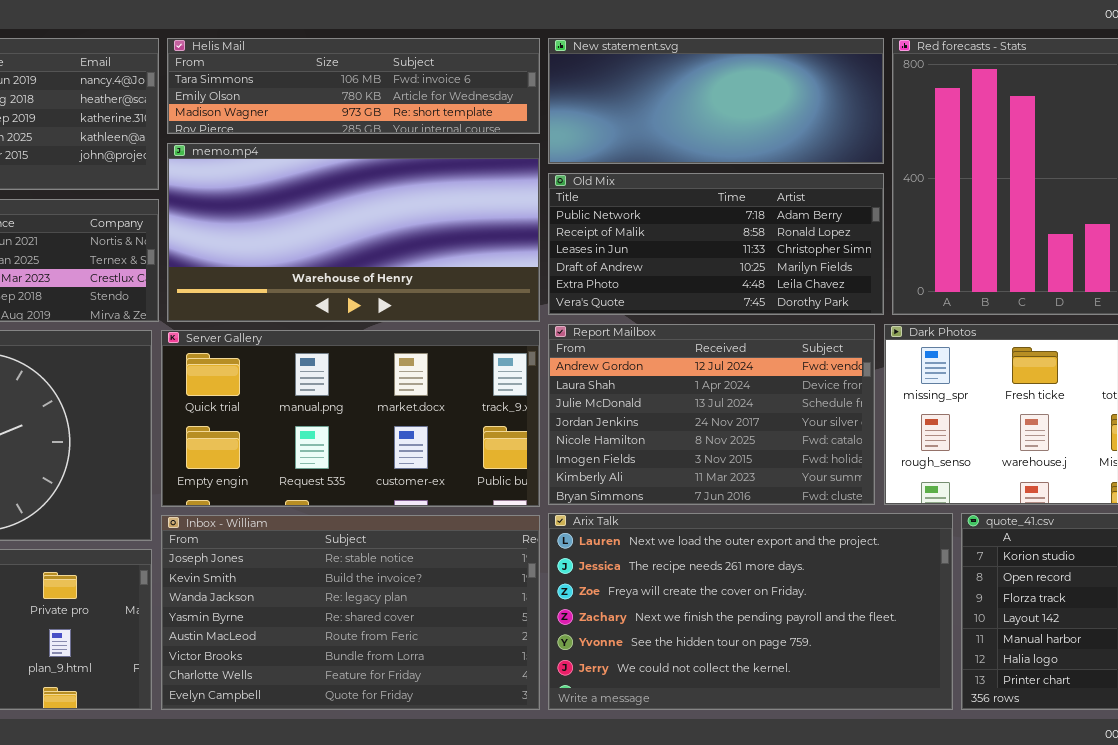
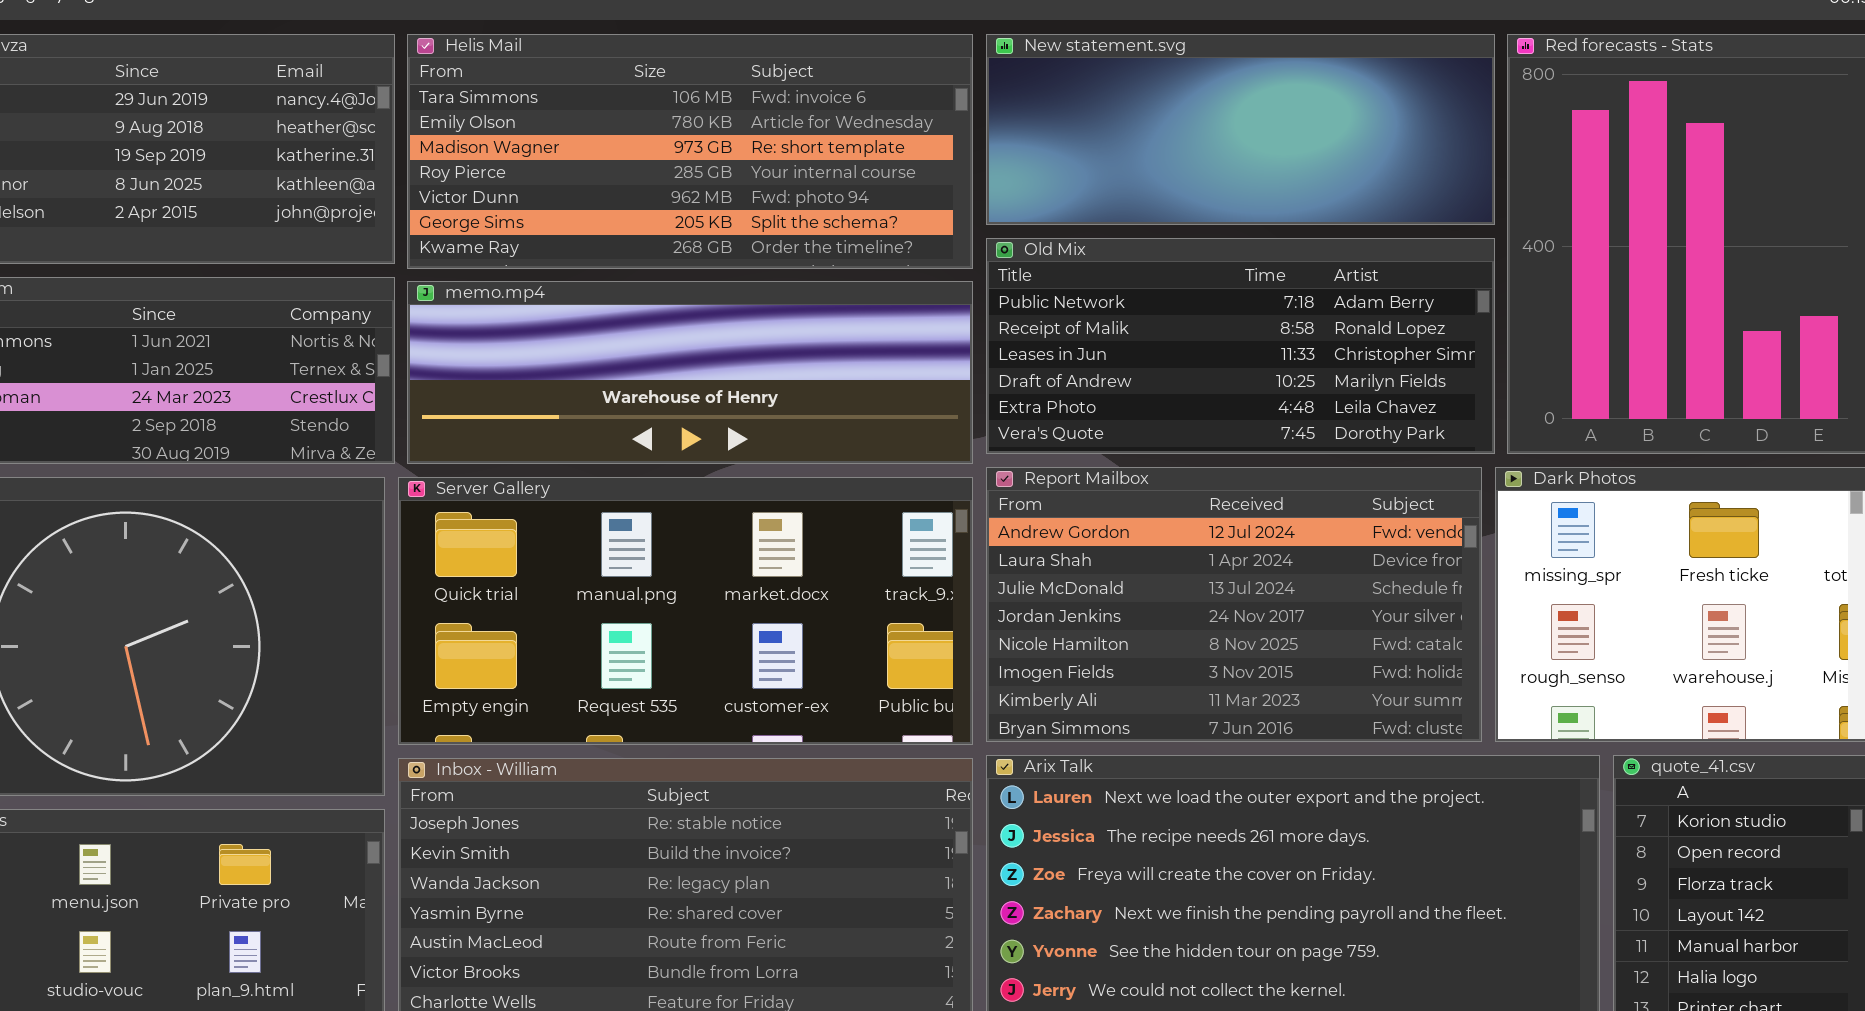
Helis Mail: [167,38,540,134] -> [407,34,973,269], resized
memo.mp4: [167,143,540,322] -> [407,281,973,464], resized

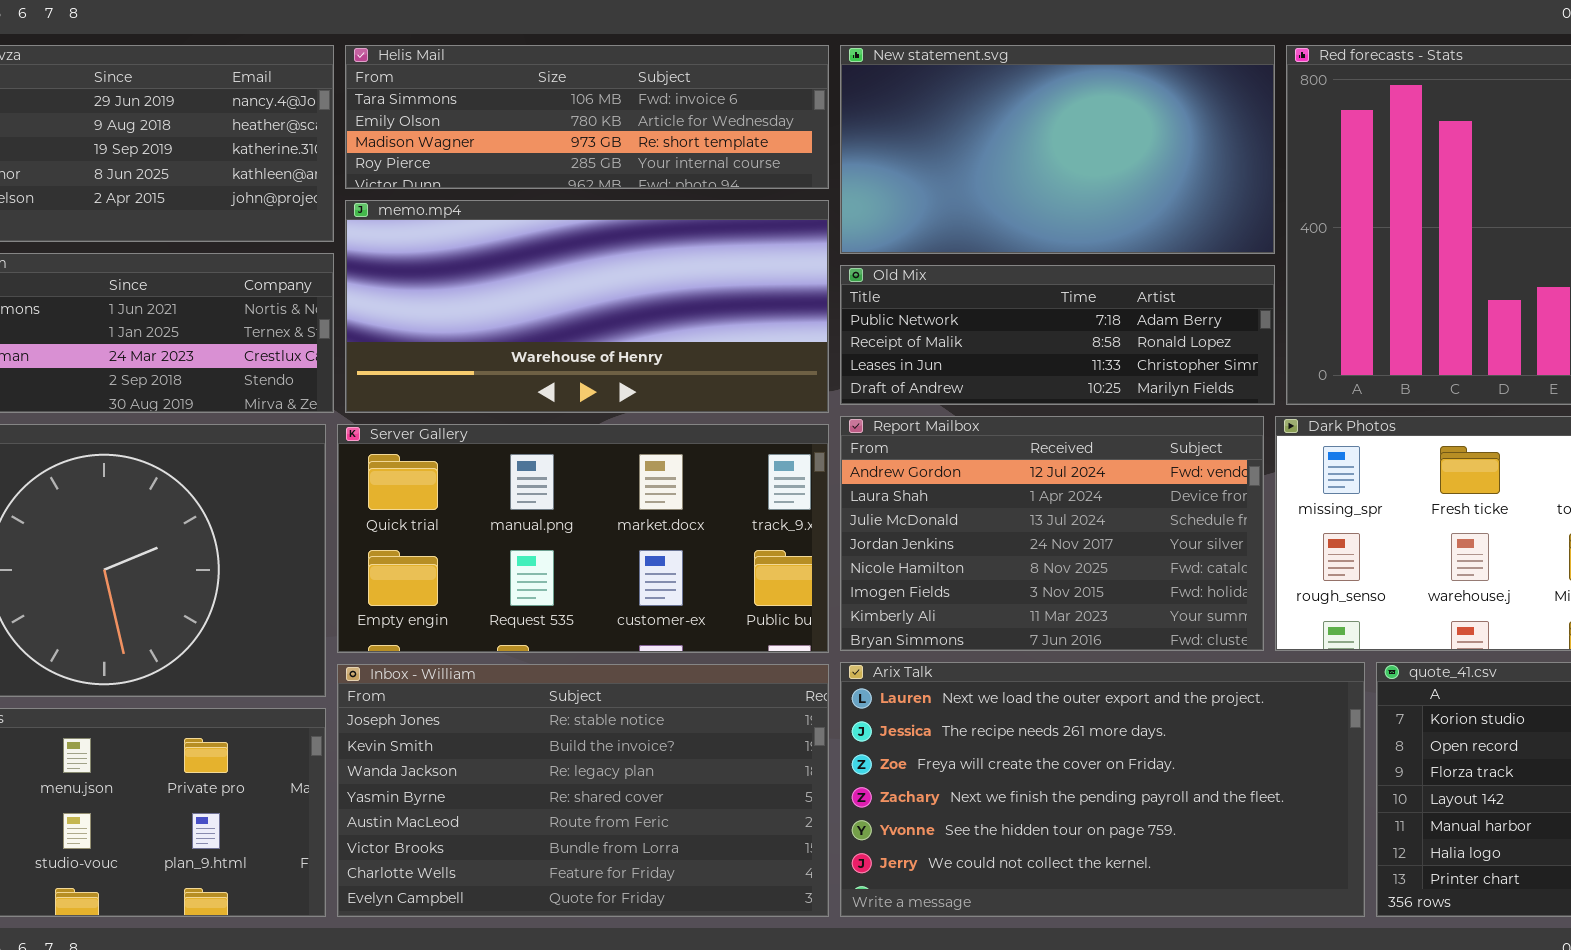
Helis Mail: [407,34,973,269] -> [345,45,829,189], resized
New statement.svg: [986,34,1495,225] -> [840,45,1275,254], resized
Old Mix: [986,238,1495,454] -> [840,265,1275,405], resized
memo.mp4: [407,281,973,464] -> [345,200,829,413], resized

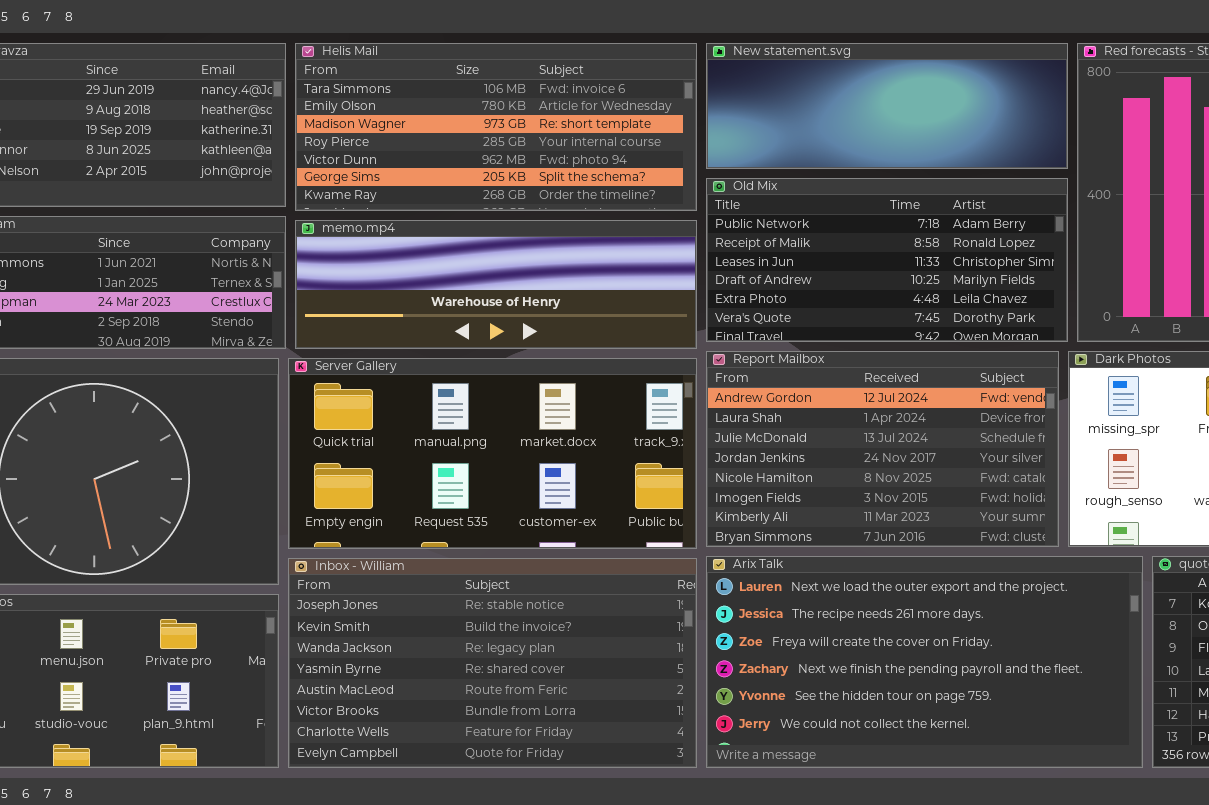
Helis Mail: [345,45,829,189] -> [295,43,697,211], resized
New statement.svg: [840,45,1275,254] -> [706,43,1068,169], resized
memo.mp4: [345,200,829,413] -> [295,220,697,349], resized
Old Mix: [840,265,1275,405] -> [706,178,1068,342], resized

